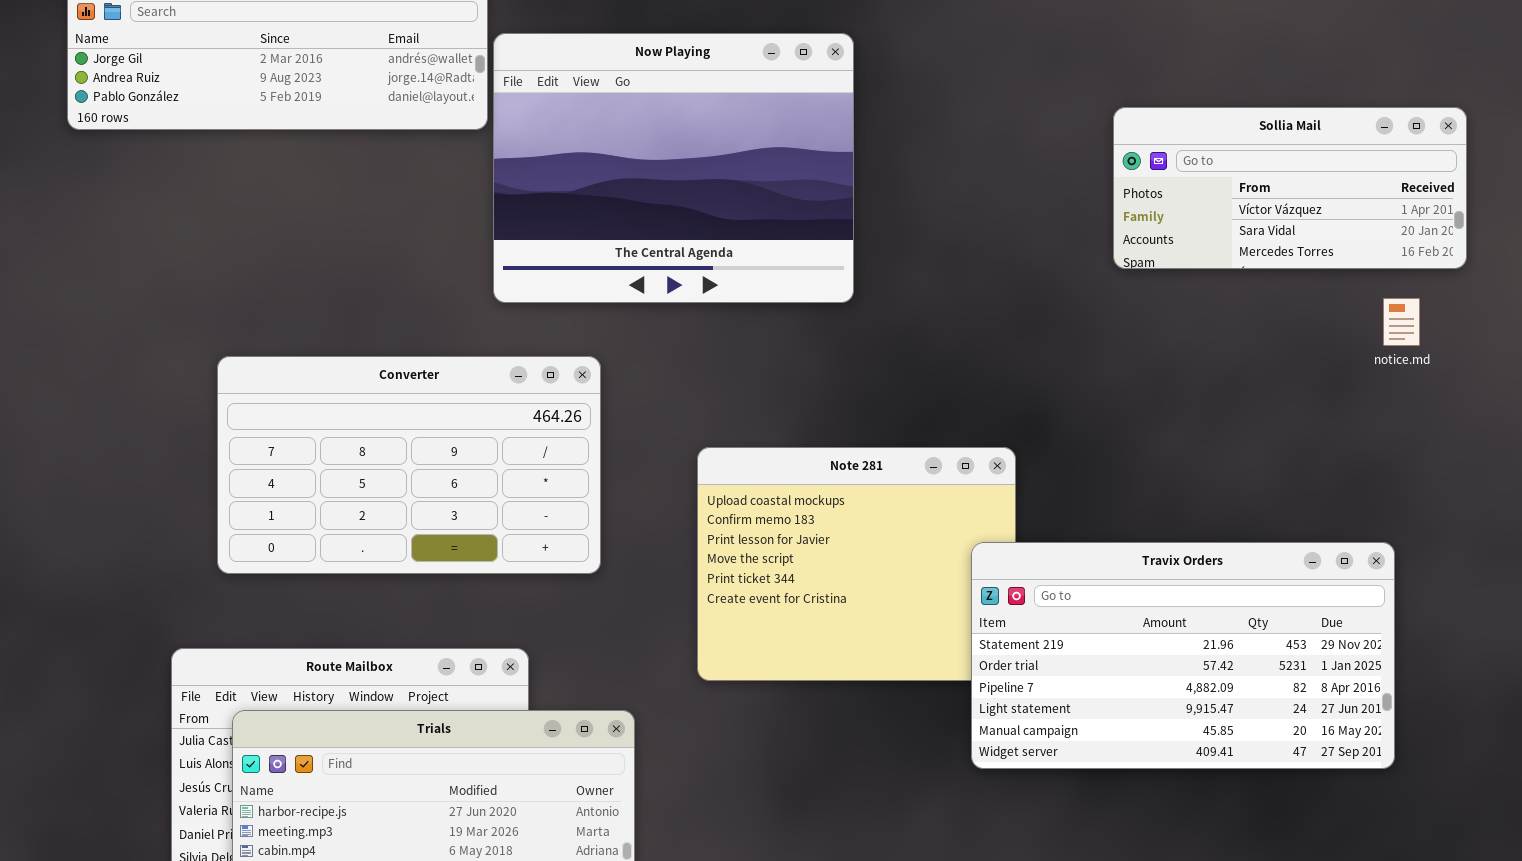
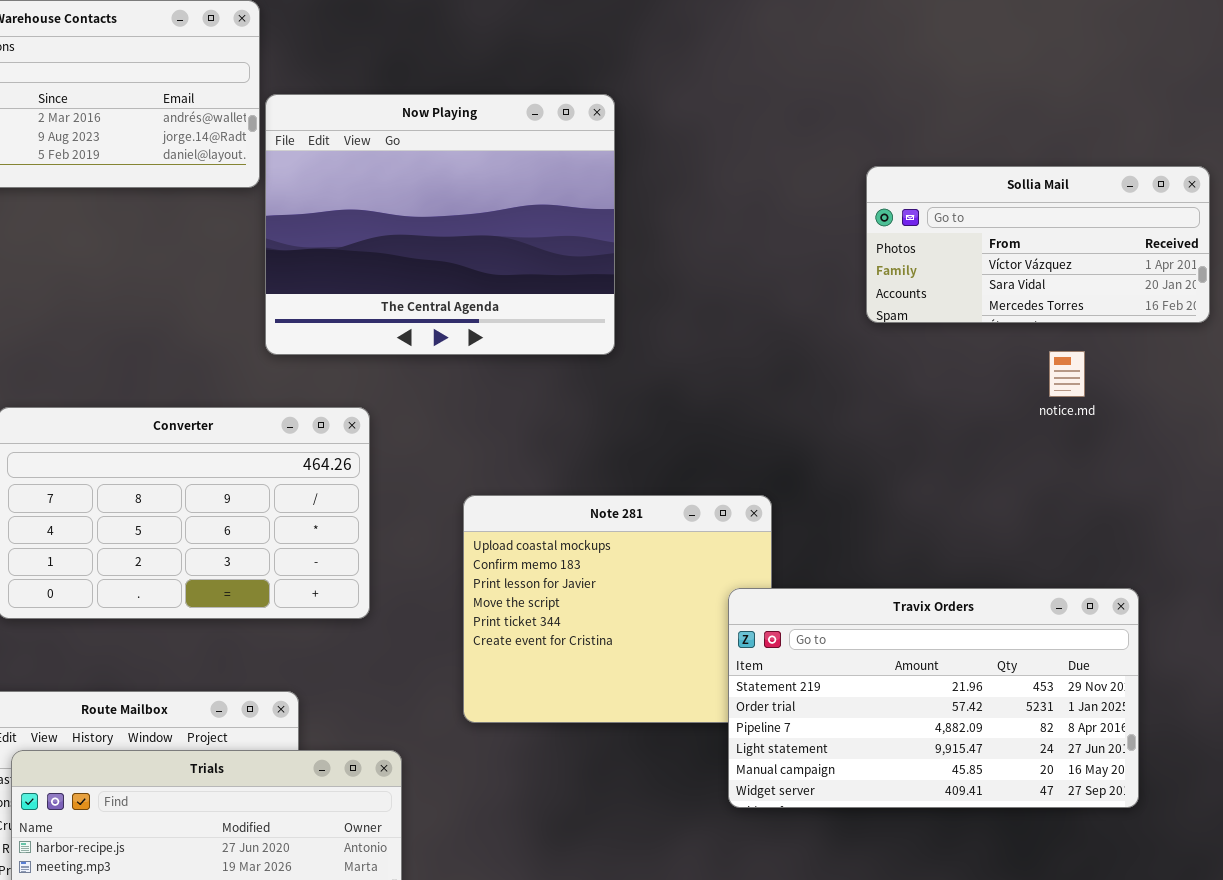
notice.md: [1383,298,1420,346] -> [1049,351,1085,397], moved

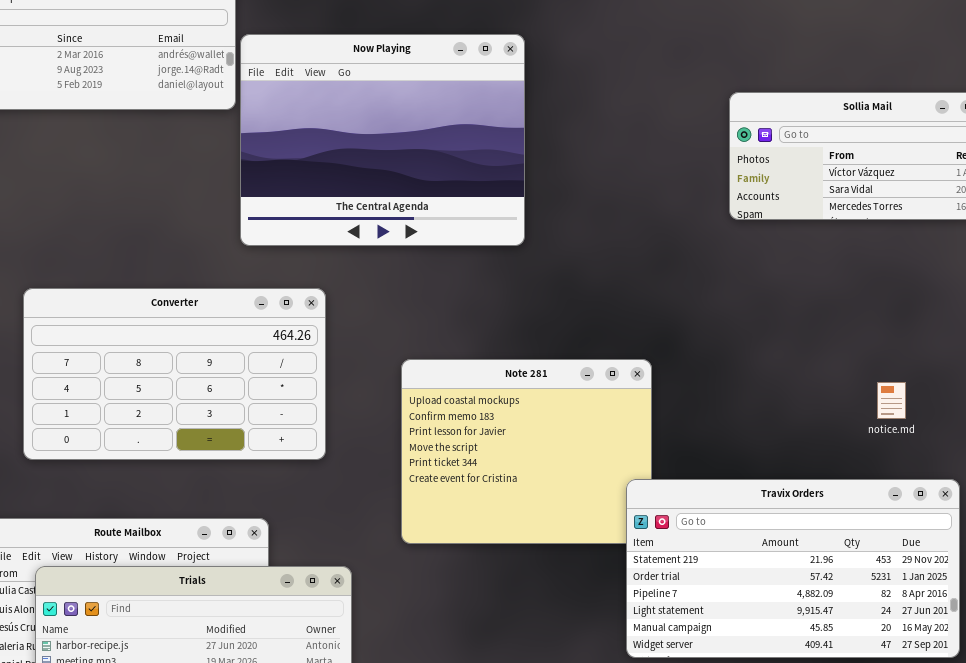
notice.md: [1049,351,1085,397] -> [877,382,906,419], moved
Travix Orders: [728,588,1139,808] -> [626,479,960,658], moved

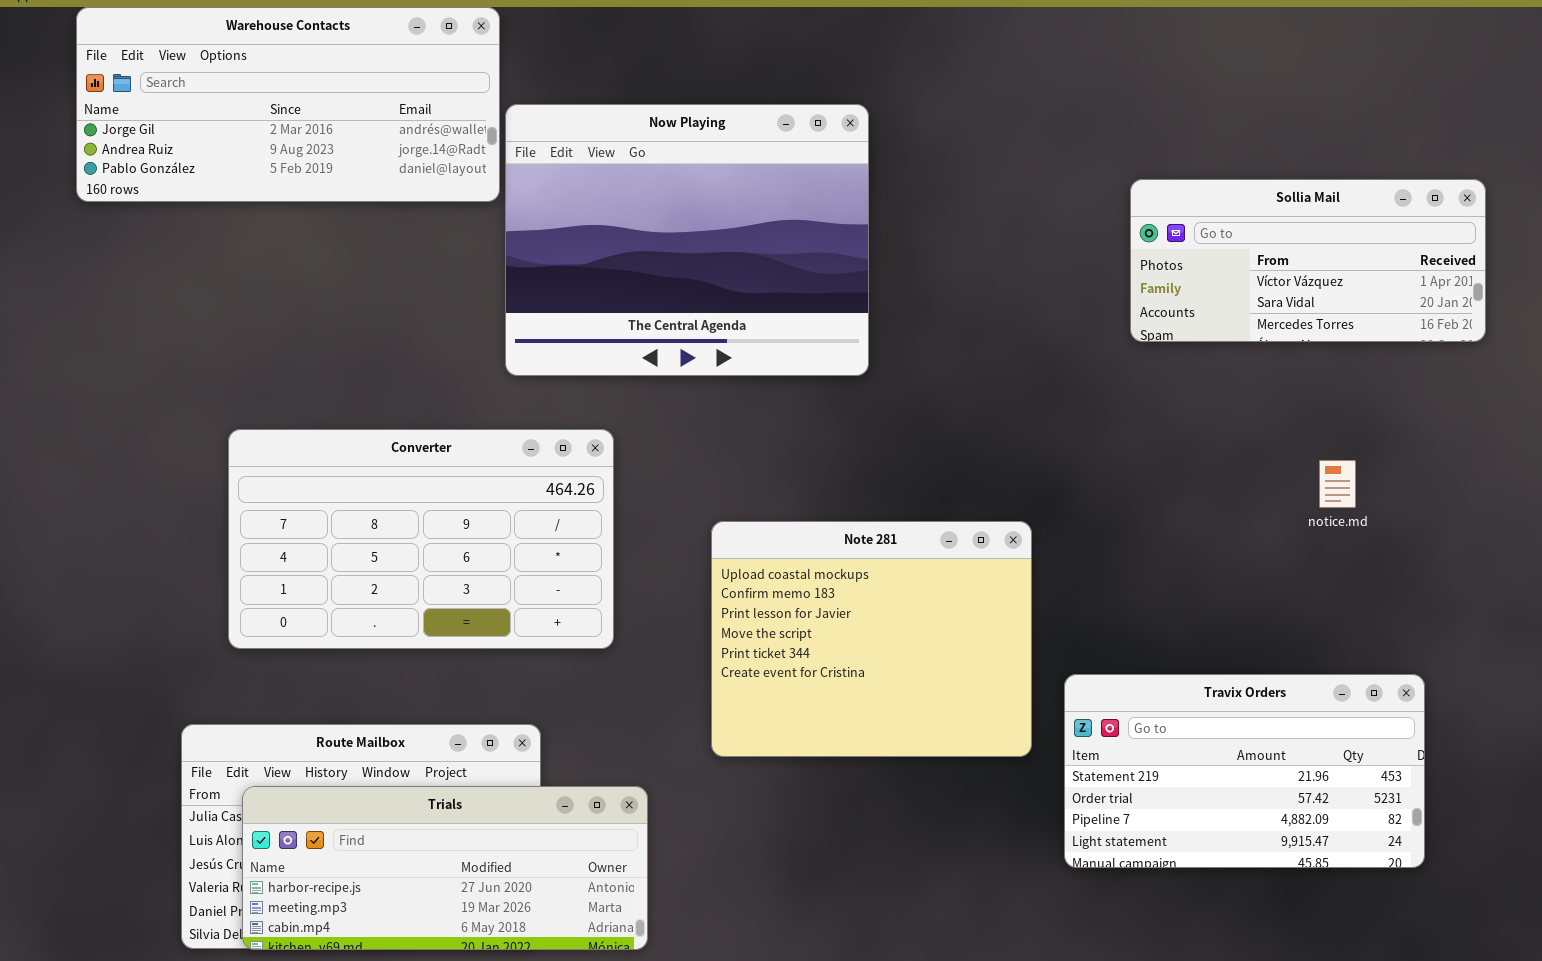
notice.md: [877,382,906,419] -> [1319,460,1356,508], moved
Travix Orders: [626,479,960,658] -> [1064,674,1425,868], resized

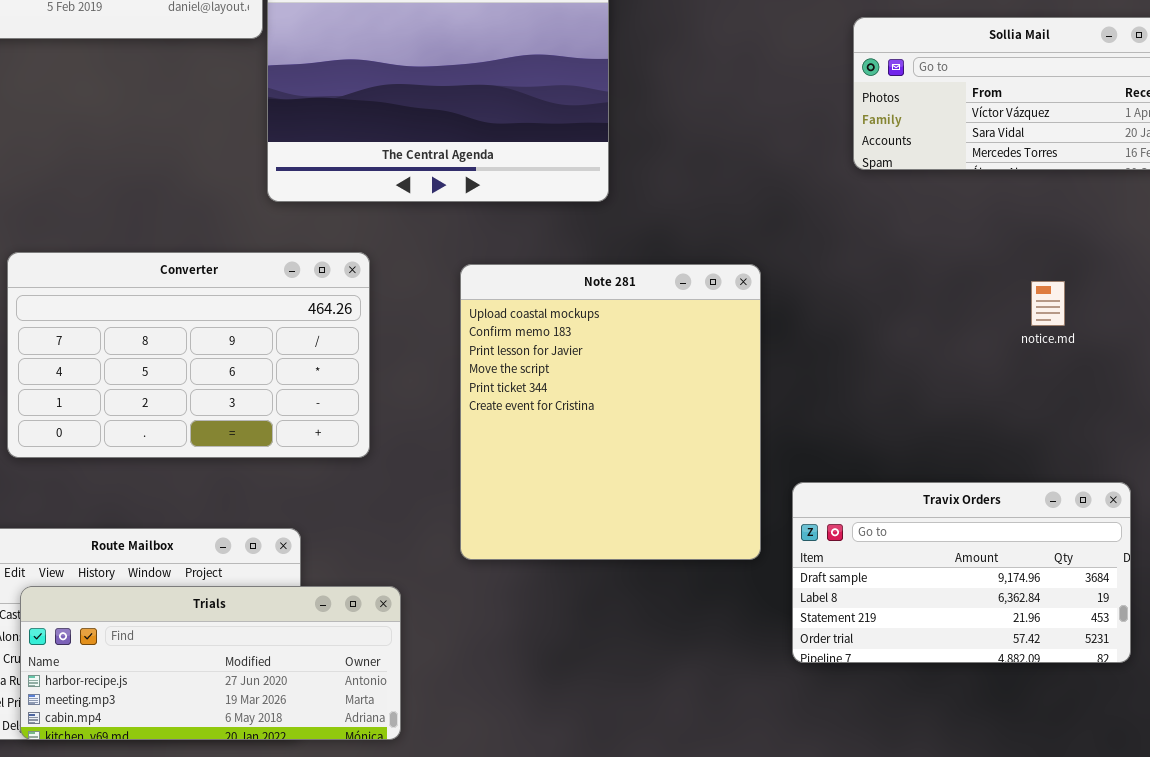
Note 281: [711,521,1032,757] -> [460,264,761,560], resized
Travix Orders: [1064,674,1425,868] -> [792,482,1131,663], scrolled up 2 rows

